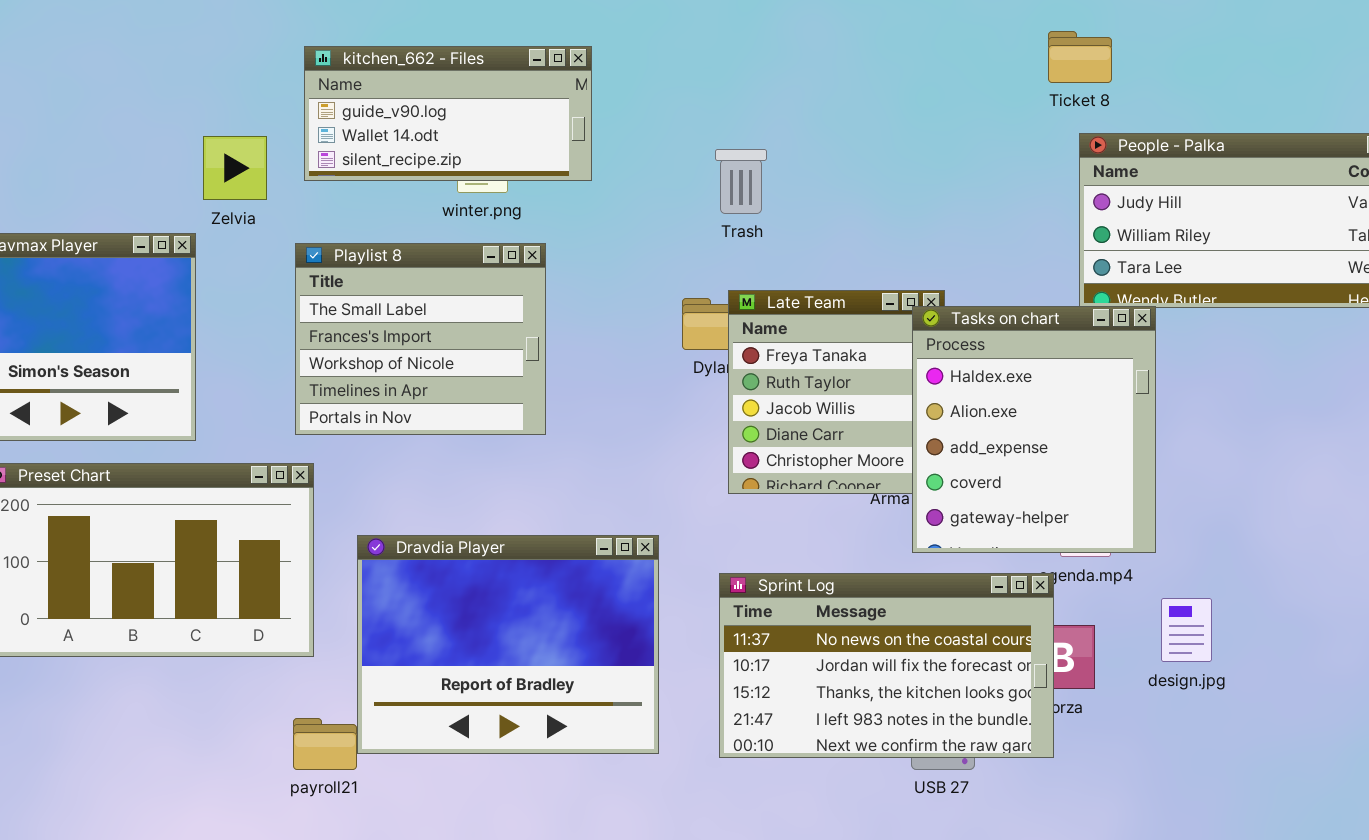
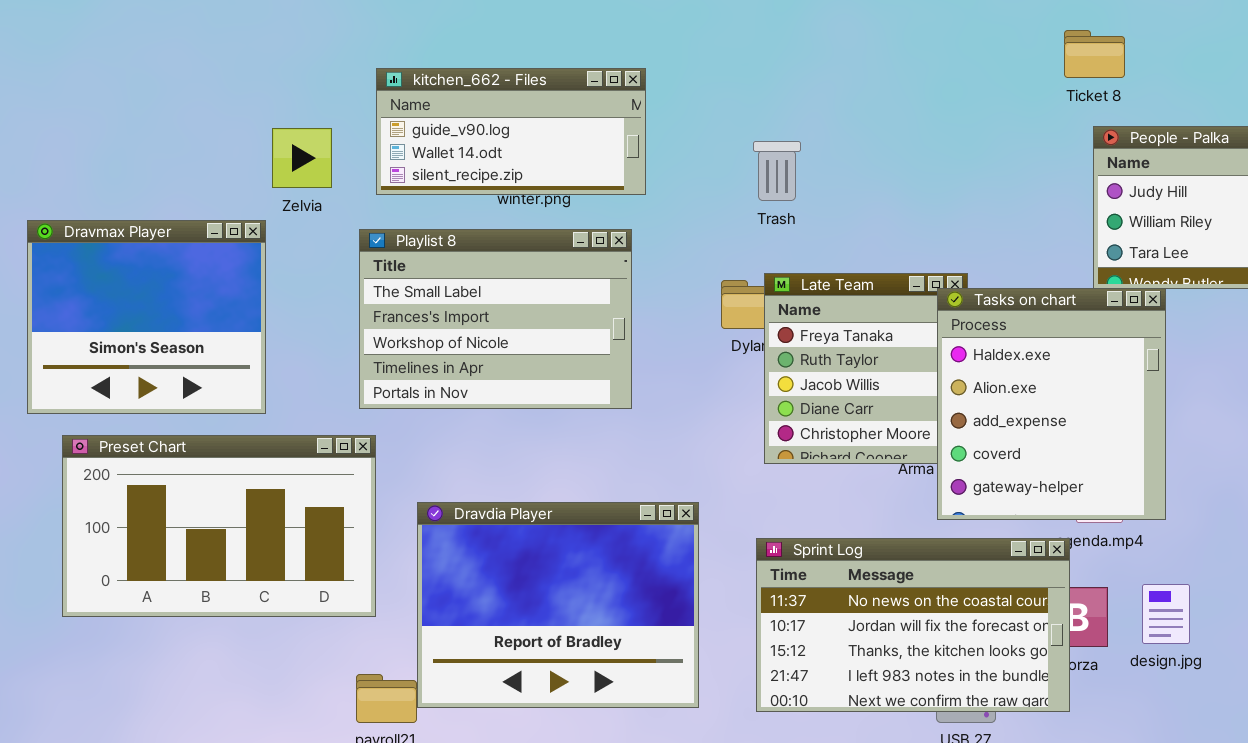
kitchen_662 - Files: [304,46,592,181] -> [376,68,646,195], moved
Playlist 8: [295,243,546,435] -> [359,229,632,409], resized
design.jpg: [1161,598,1212,662] -> [1142,584,1190,644], moved

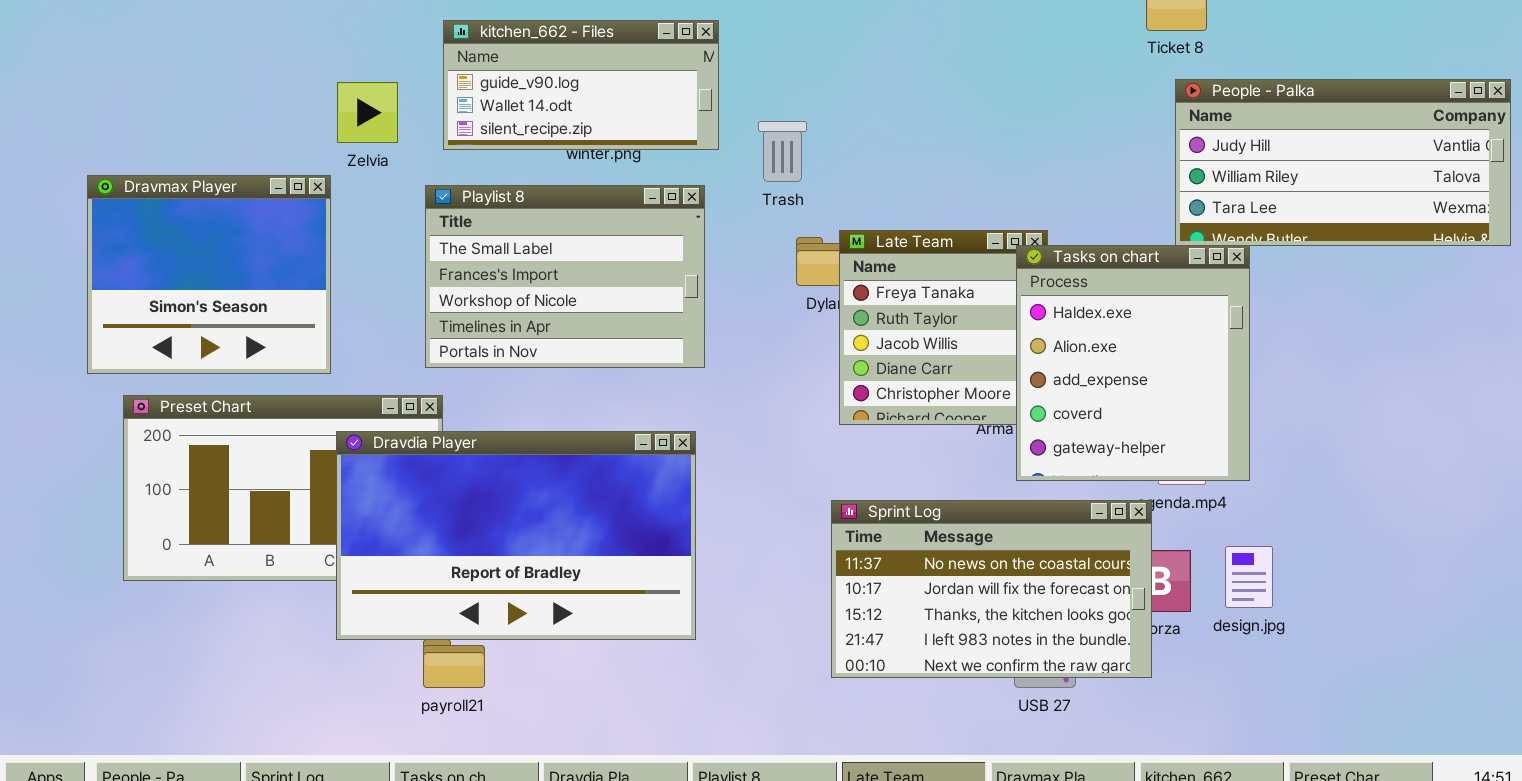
Trash: [753,141,801,201] -> [758,121,807,182], moved
Dravdia Player: [417,502,699,708] -> [336,431,696,640], moved, resized

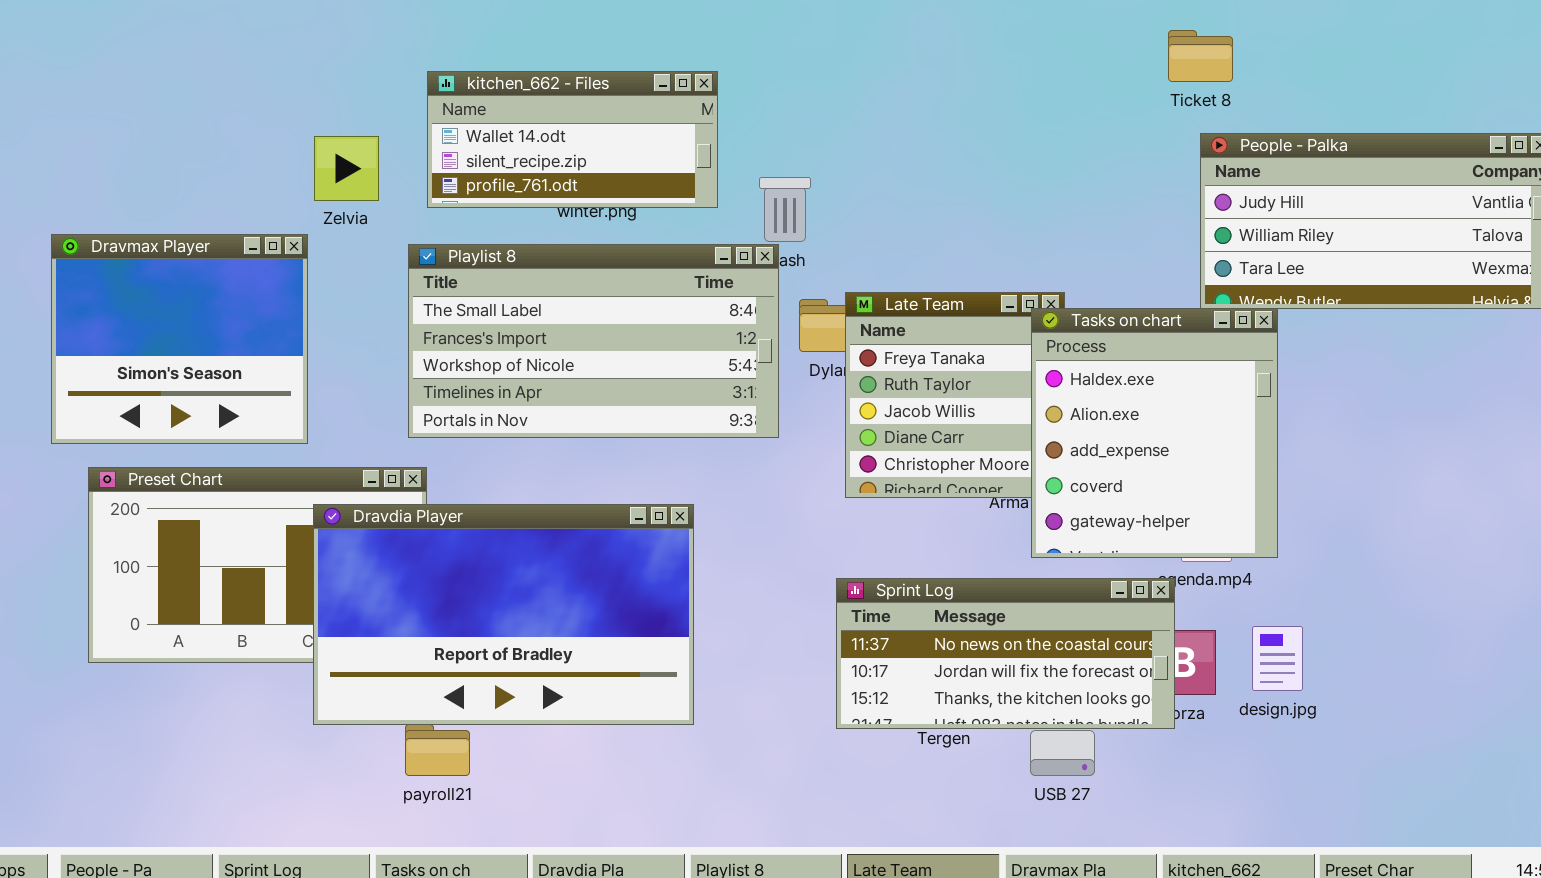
kitchen_662 - Files: [443,20,719,150] -> [427,71,718,208], scrolled down 1 row
Playlist 8: [425,185,705,368] -> [408,244,779,438], resized
Sprint Log: [831,500,1152,678] -> [836,578,1175,729], resized

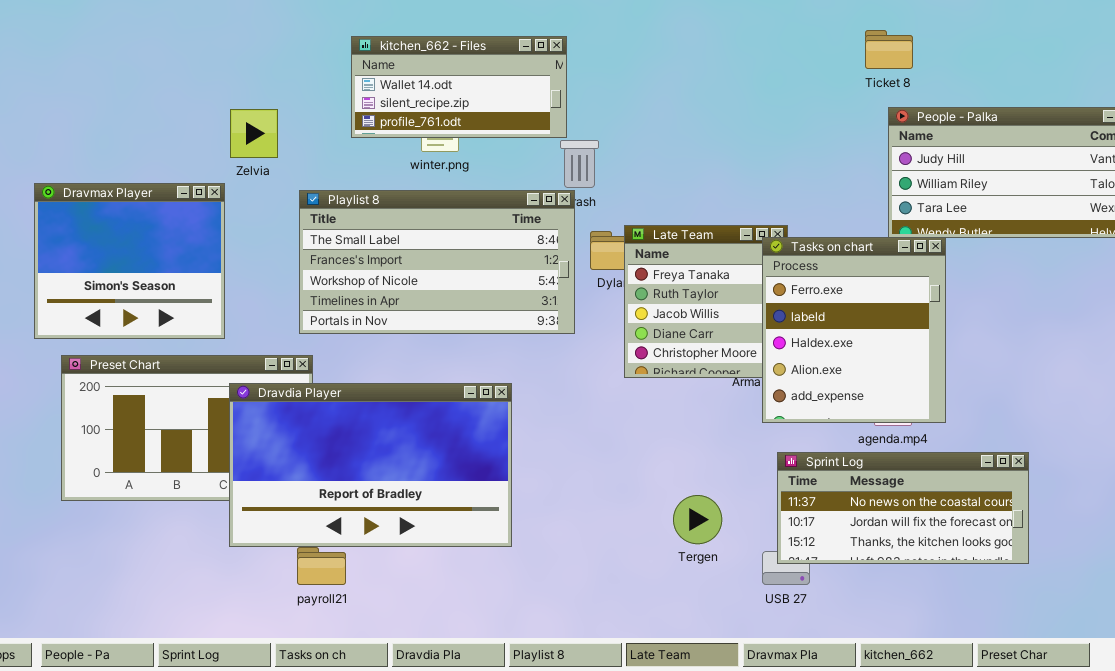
kitchen_662 - Files: [427,71,718,208] -> [351,36,567,138], moved
Tasks on chart: [1031,308,1278,558] -> [762,237,946,423], scrolled up 2 rows
Sprint Log: [836,578,1175,729] -> [777,452,1029,564], moved

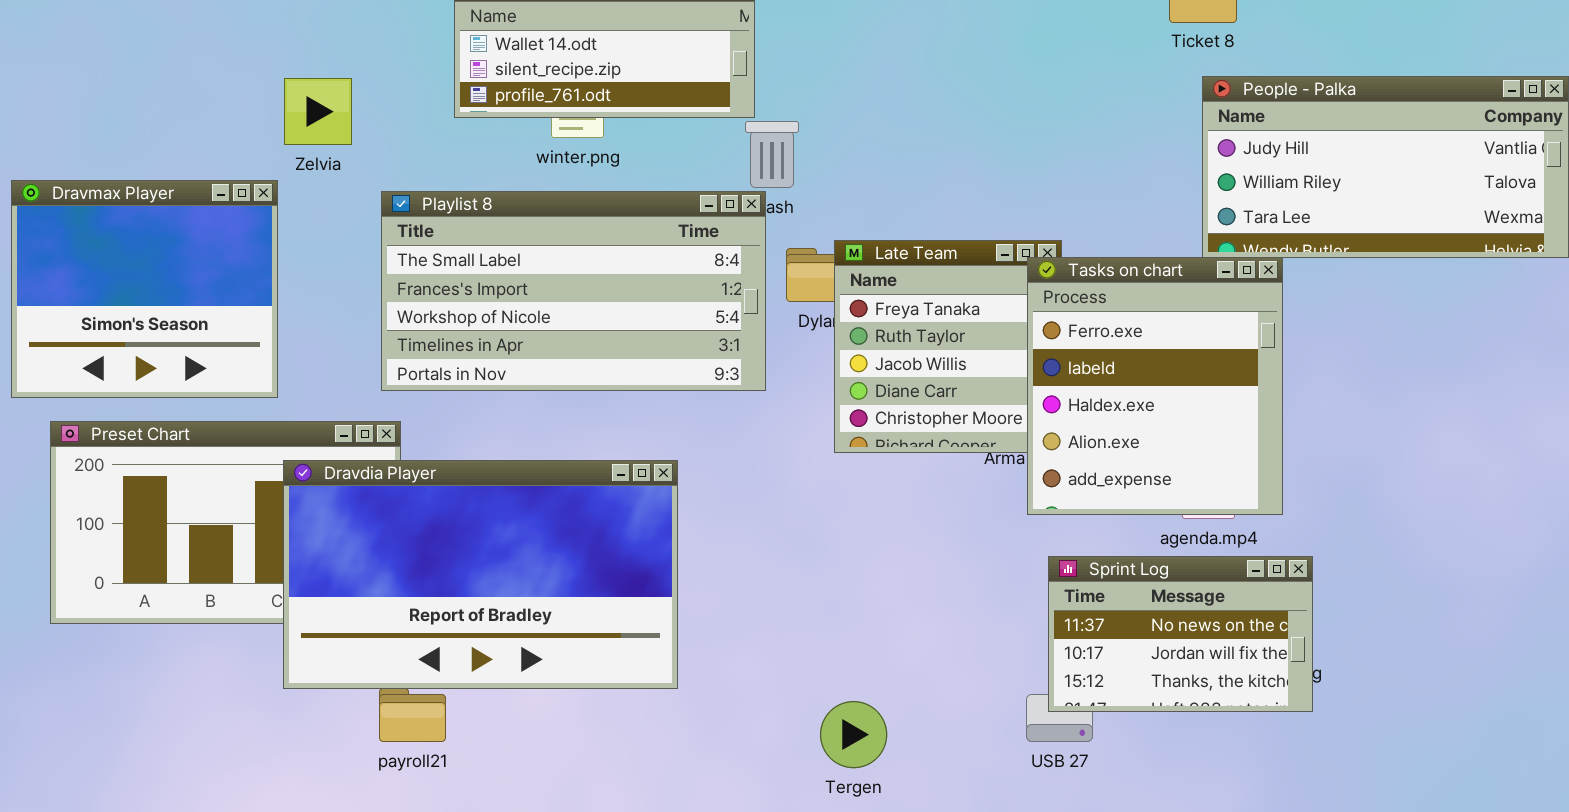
Sprint Log: [777,452,1029,564] -> [1048,556,1313,712], resized
Tergen: [673,495,722,544] -> [820,701,887,768], moved

